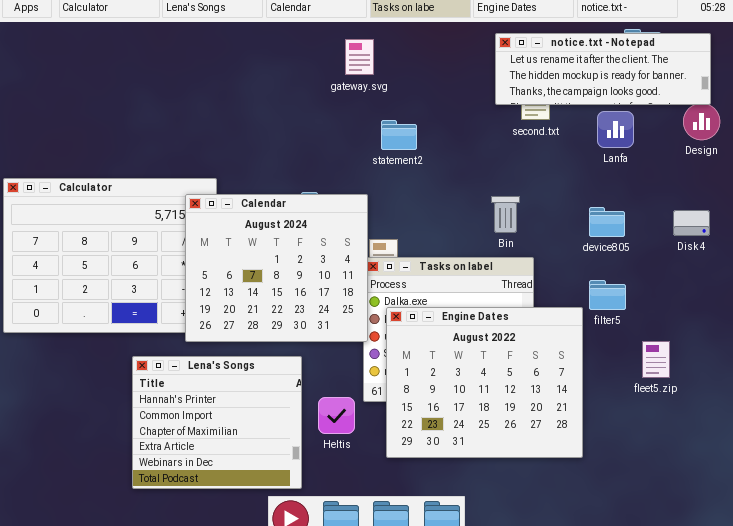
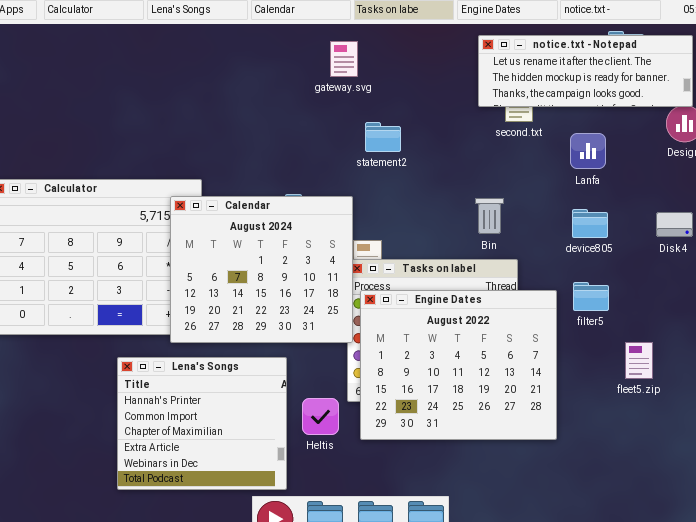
Lanfa: [597,111,634,148] -> [570,133,606,169], moved
Engine Dates: [386,307,583,458] -> [360,290,557,440], moved

